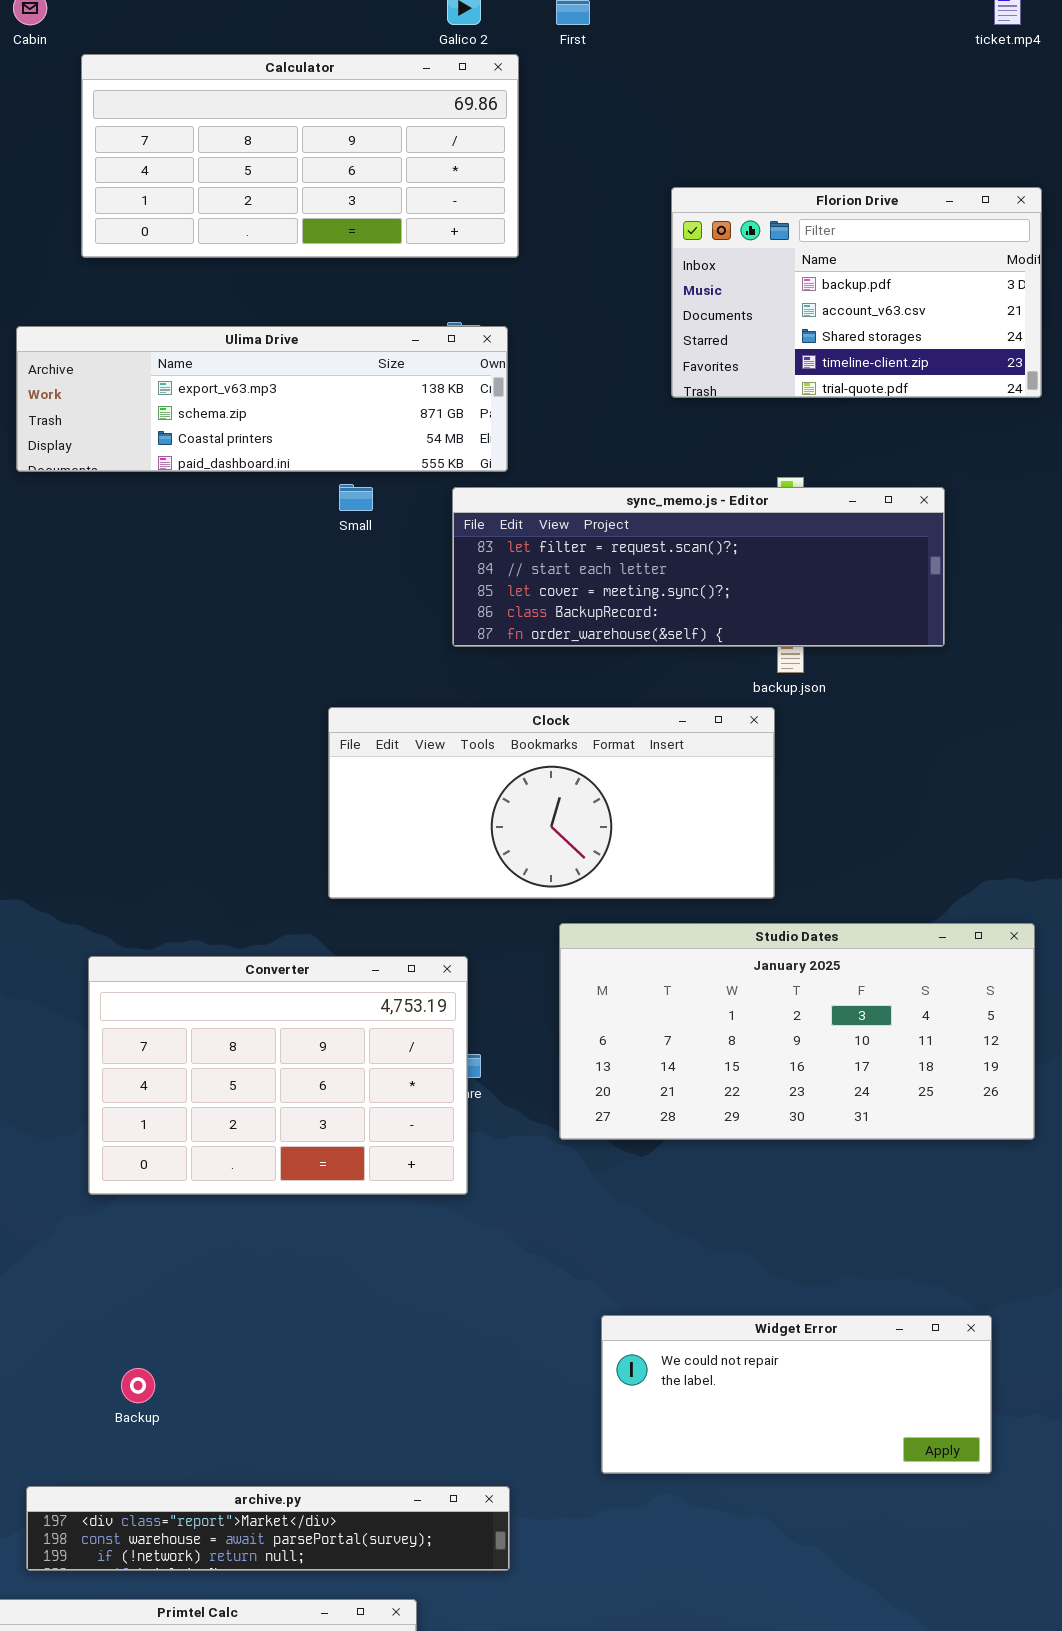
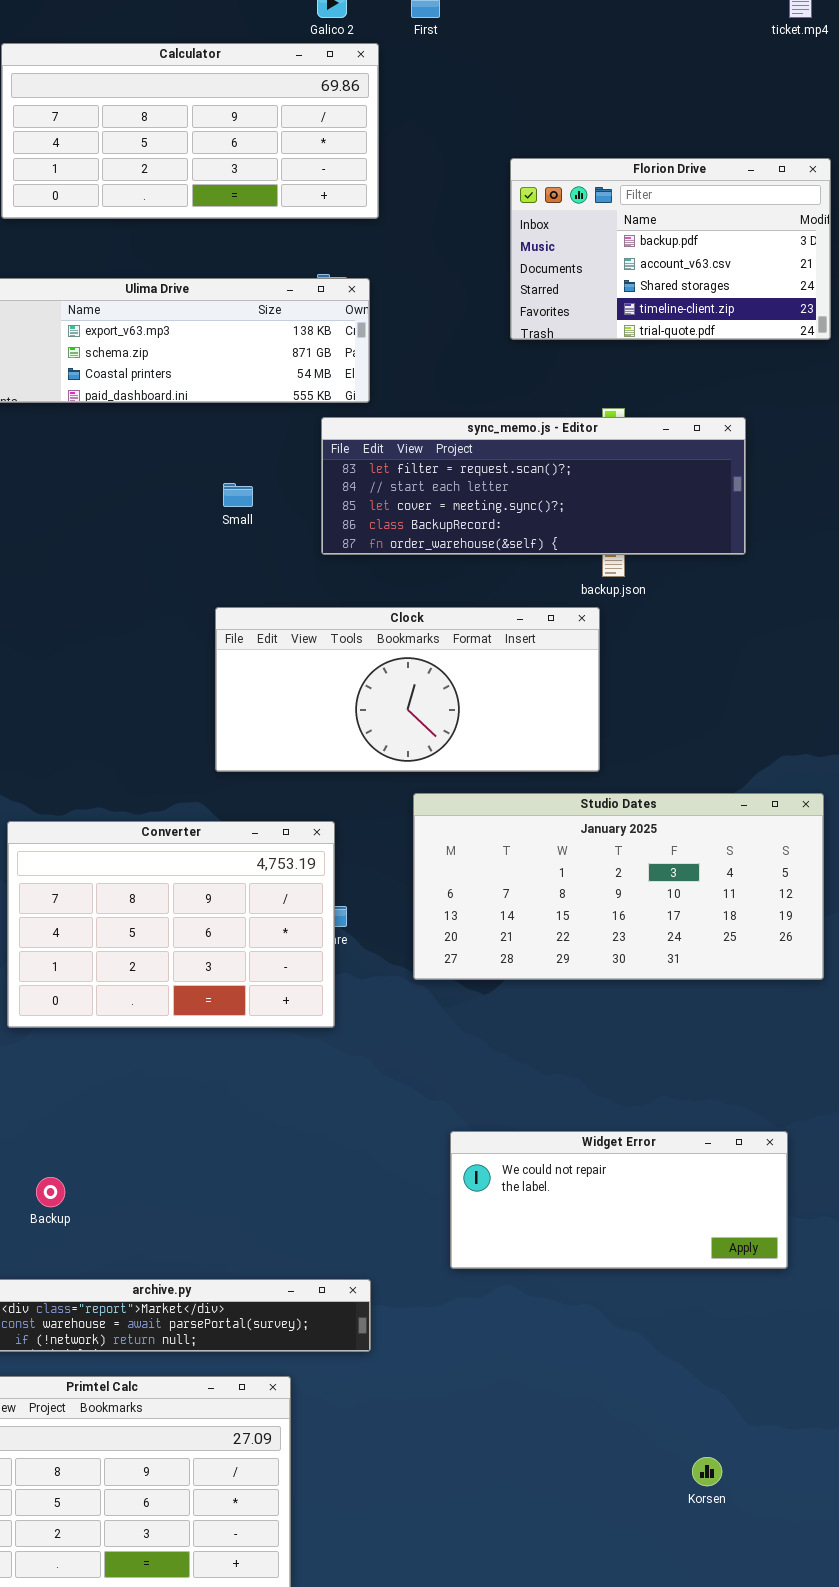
Small: [339,484,373,511] -> [223,483,253,507], moved

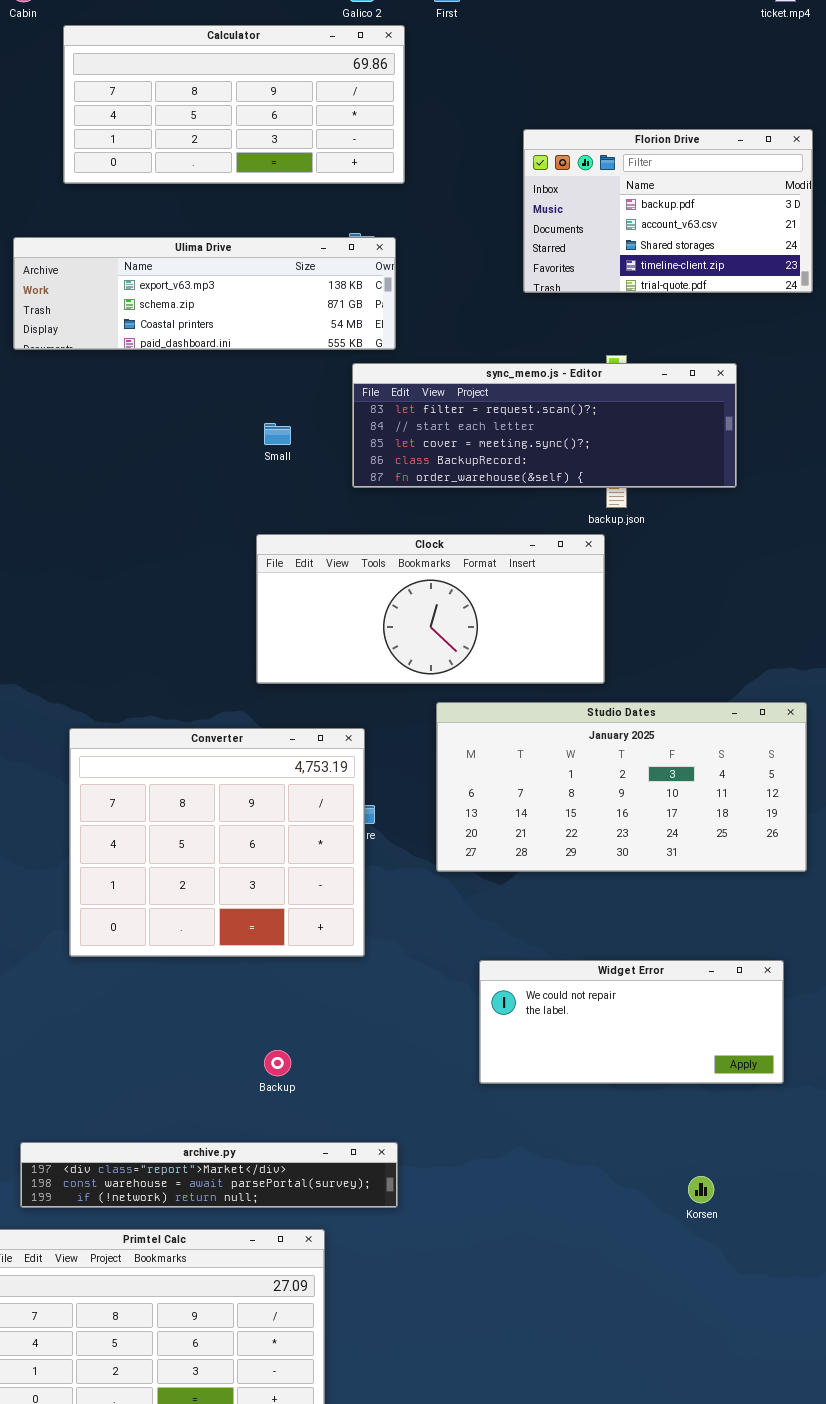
Converter: [7,821,335,1028] -> [69,728,365,957], resized
Widget Error: [450,1131,788,1269] -> [479,960,784,1084], moved
Backup: [36,1177,65,1207] -> [264,1050,291,1076], moved
Korsen: [692,1457,722,1486] -> [688,1176,714,1203], moved

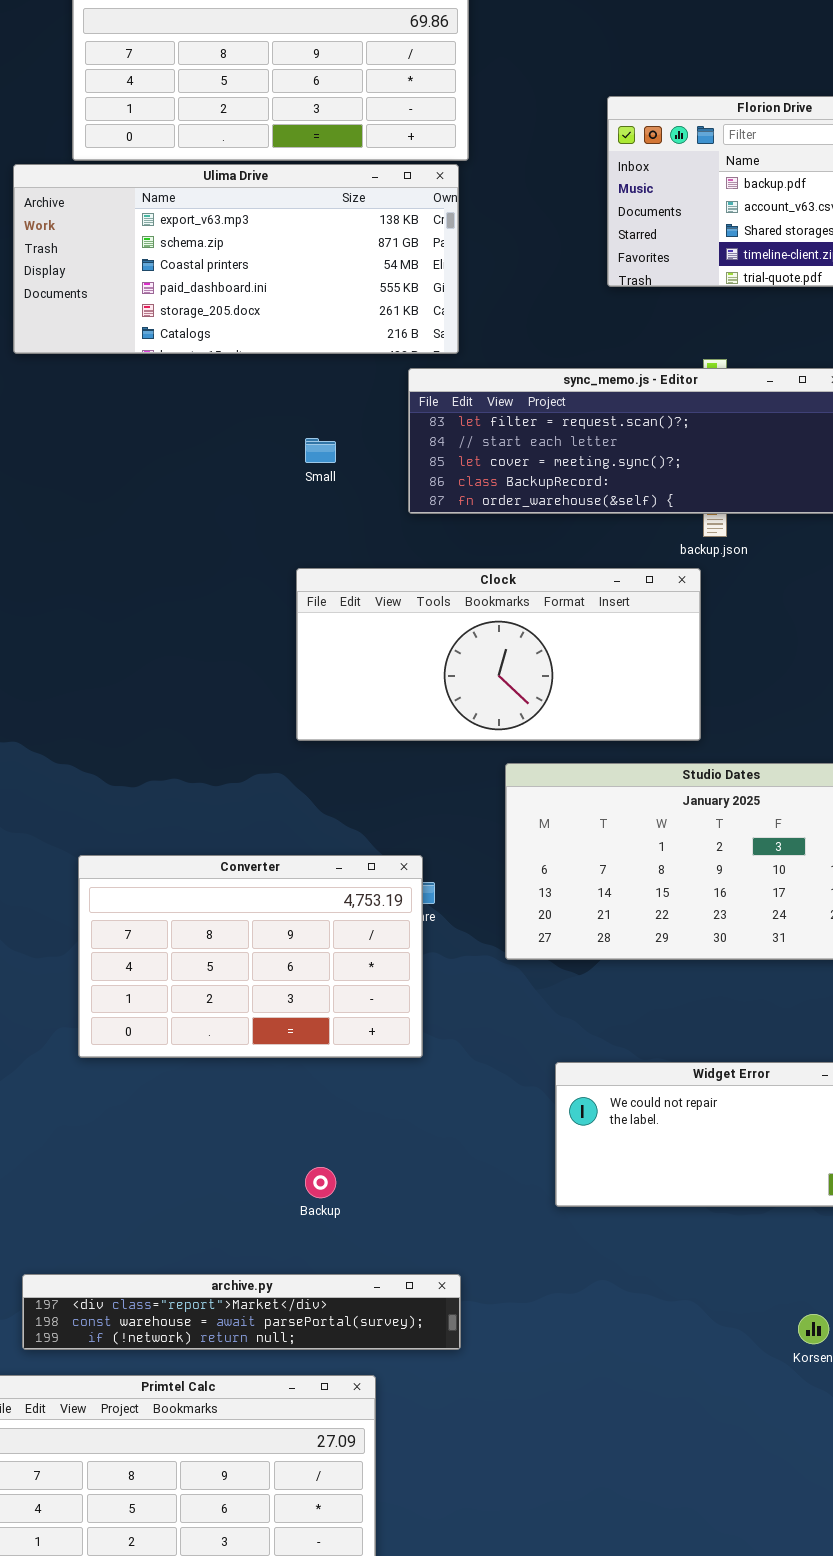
Ulima Drive: [13,237,396,350] -> [13,164,459,354], resized
Converter: [69,728,365,957] -> [78,855,423,1058], resized

